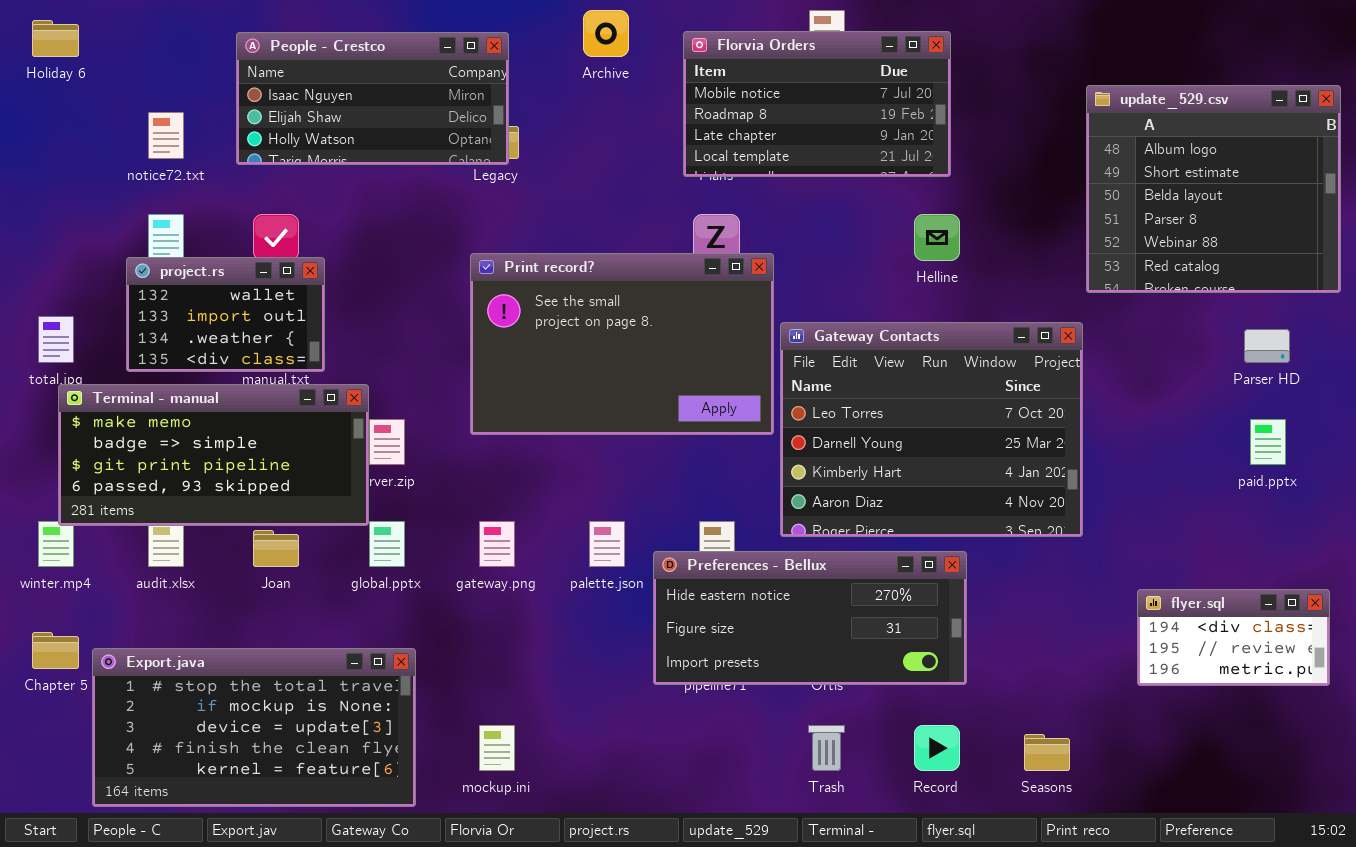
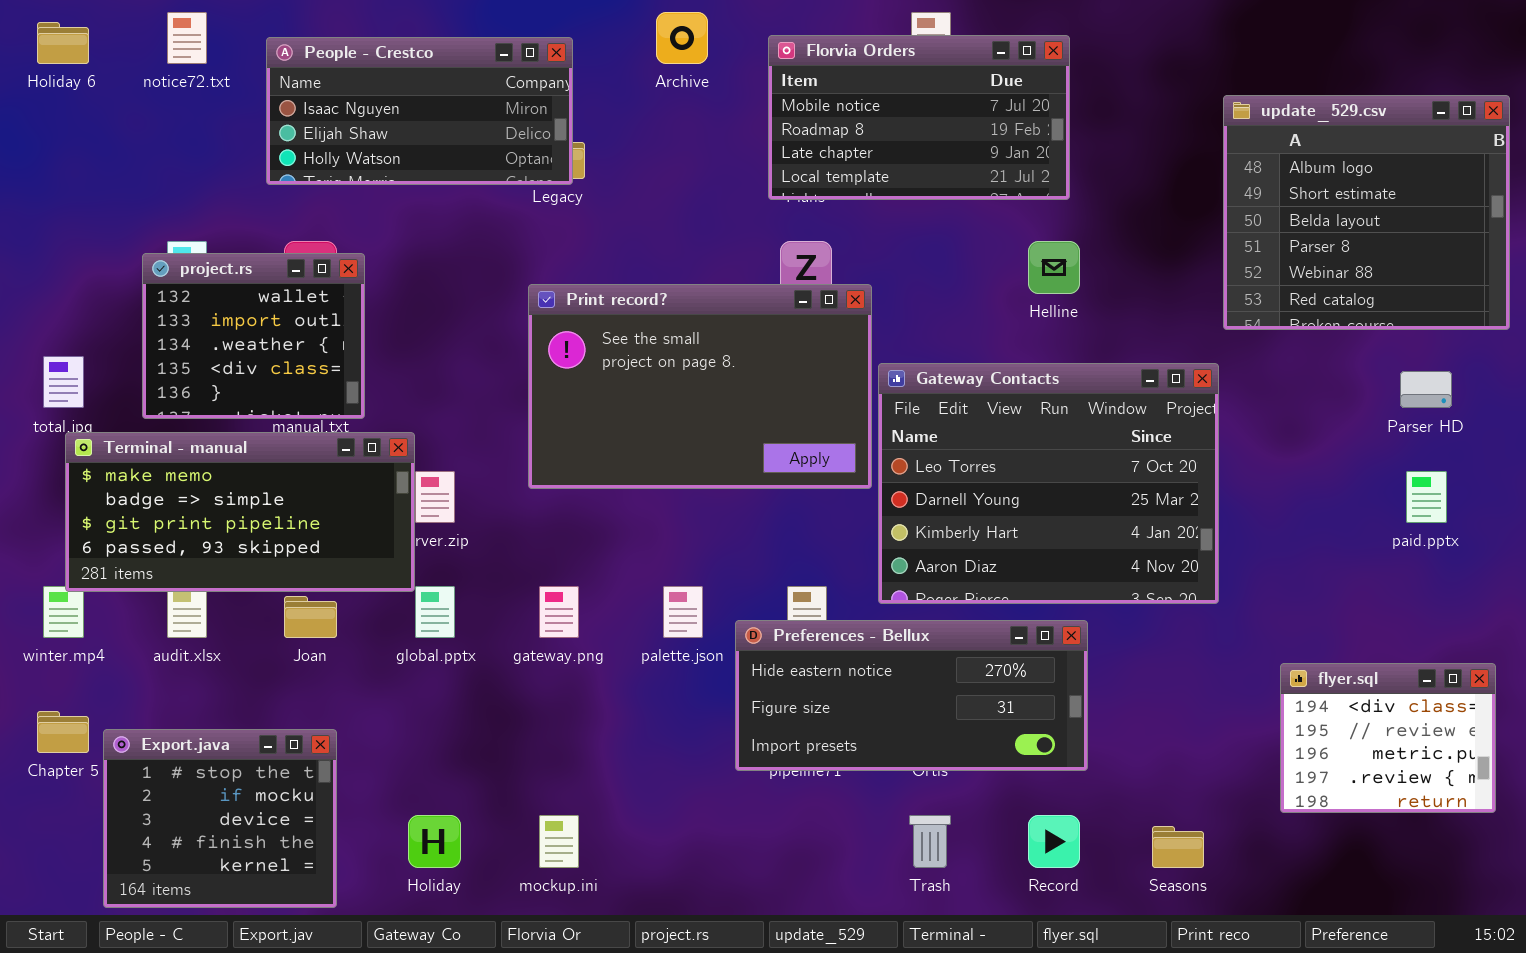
notice72.txt: [148,112,184,159] -> [167,12,207,64], moved
project.rs: [126,257,325,372] -> [142,253,365,419], resized
flyer.sql: [1137,589,1330,686] -> [1280,663,1496,813], resized
Export.java: [92,648,416,807] -> [103,729,337,908], resized

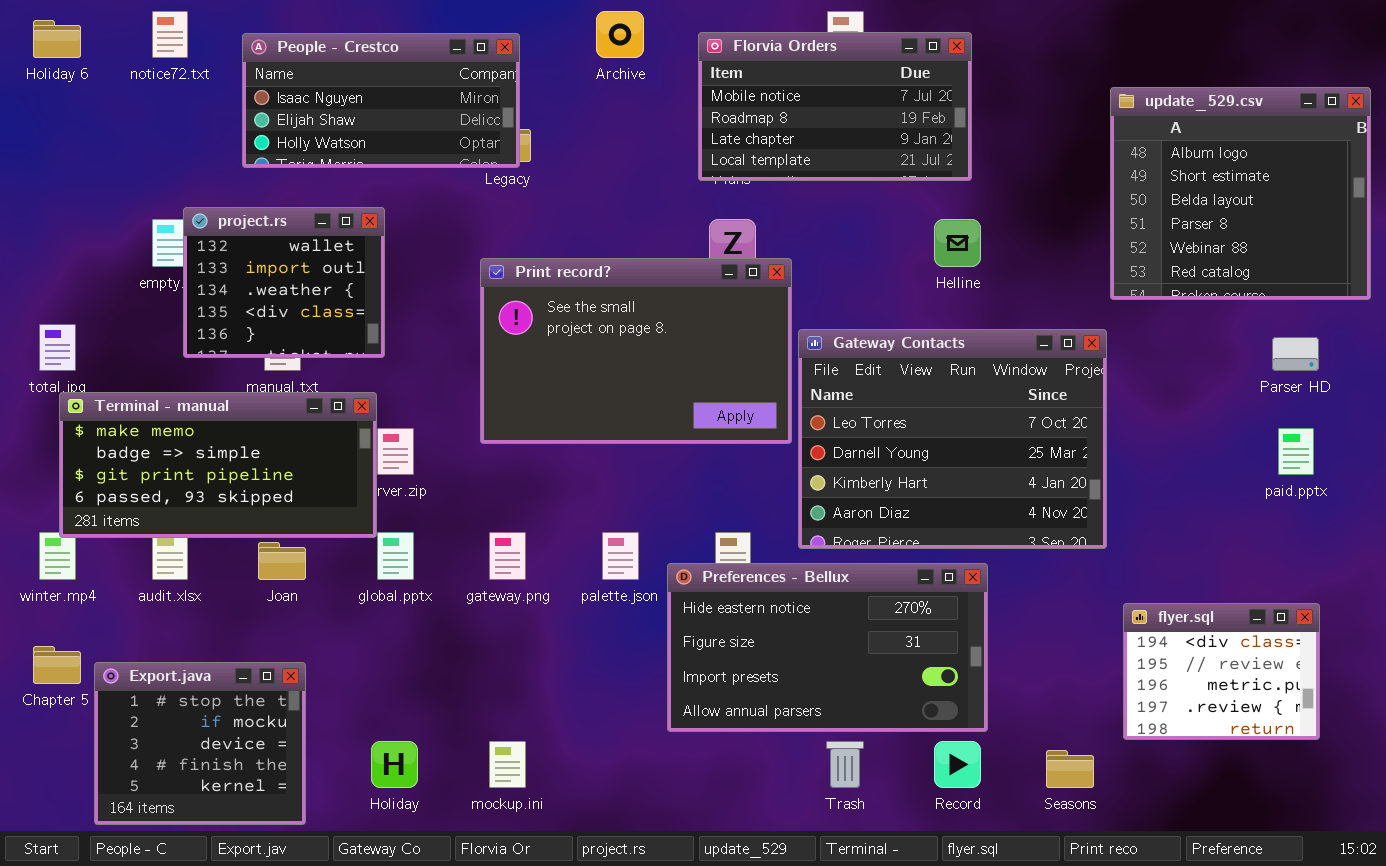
project.rs: [142,253,365,419] -> [183,207,385,358], moved
Preferences - Bellux: [735,620,1088,771] -> [667,563,988,732], resized
flyer.sql: [1280,663,1496,813] -> [1123,603,1320,740], moved

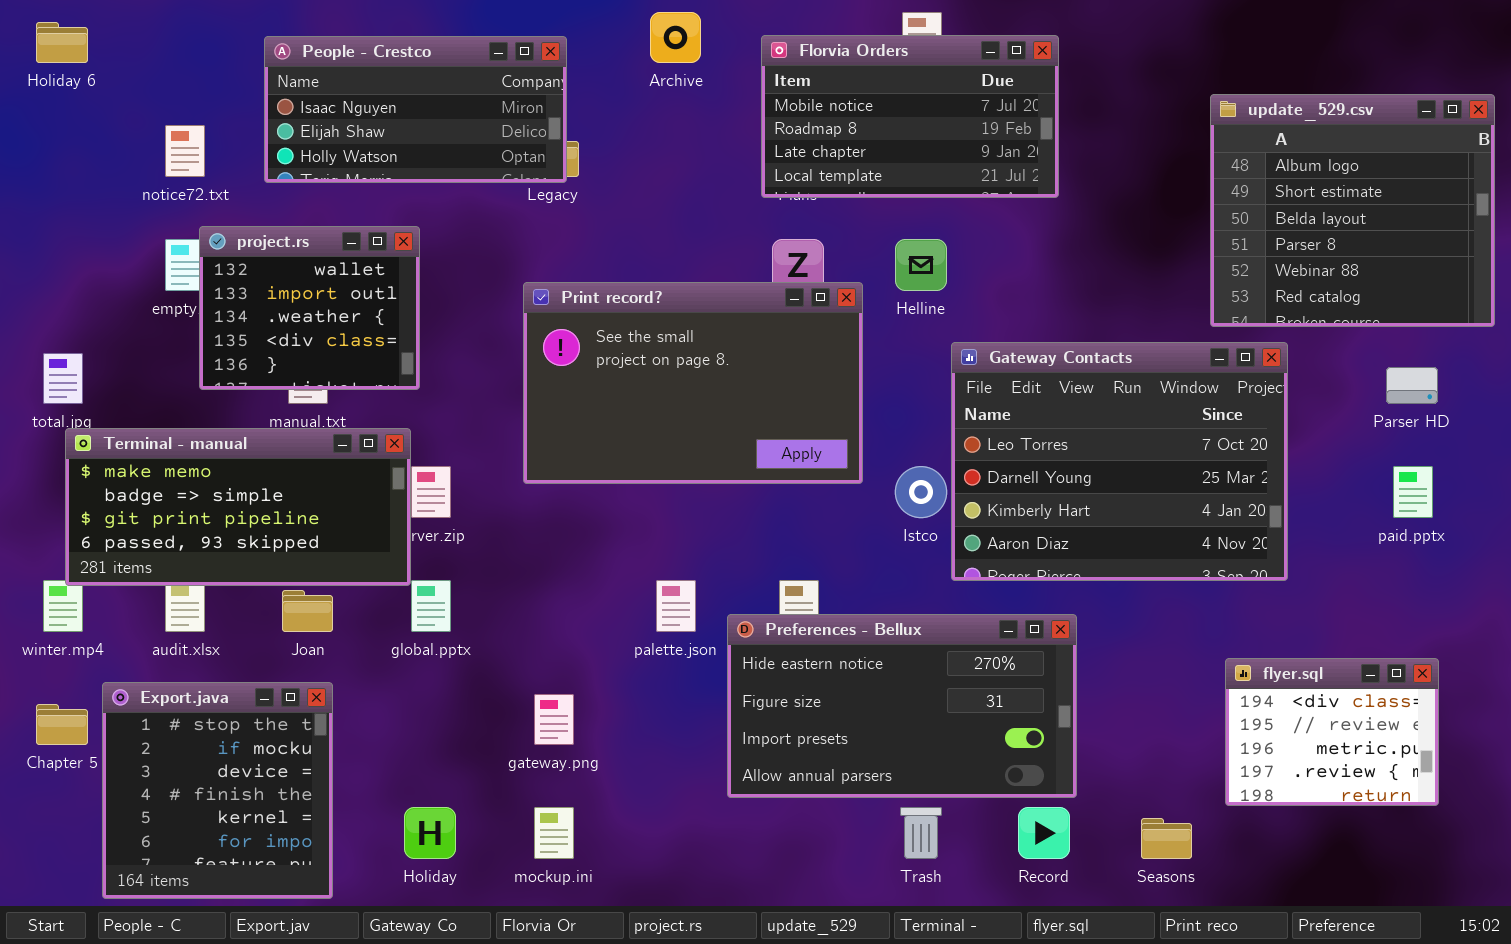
notice72.txt: [152,11,188,58] -> [165,125,205,177], moved
Helline: [934,219,981,267] -> [895,239,947,291], moved
Gateway Contacts: [798,329,1107,549] -> [951,342,1288,581], moved
gateway.png: [489,532,526,580] -> [534,694,574,745], moved
Export.java: [94,662,306,825] -> [102,682,333,899], resized

